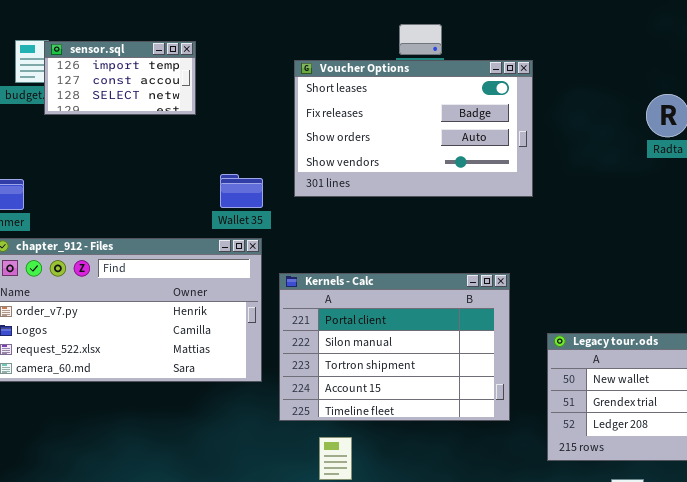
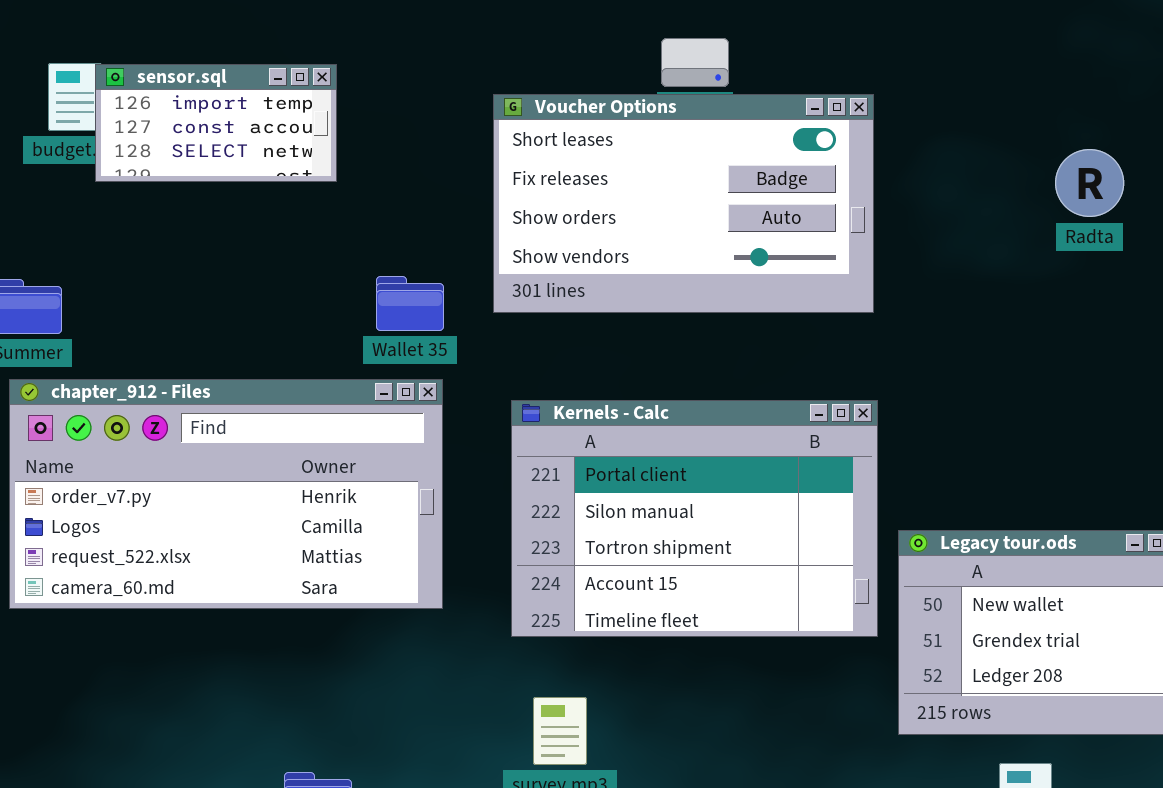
Kernels - Calc: [279,273,510,421] -> [511,400,878,637], moved

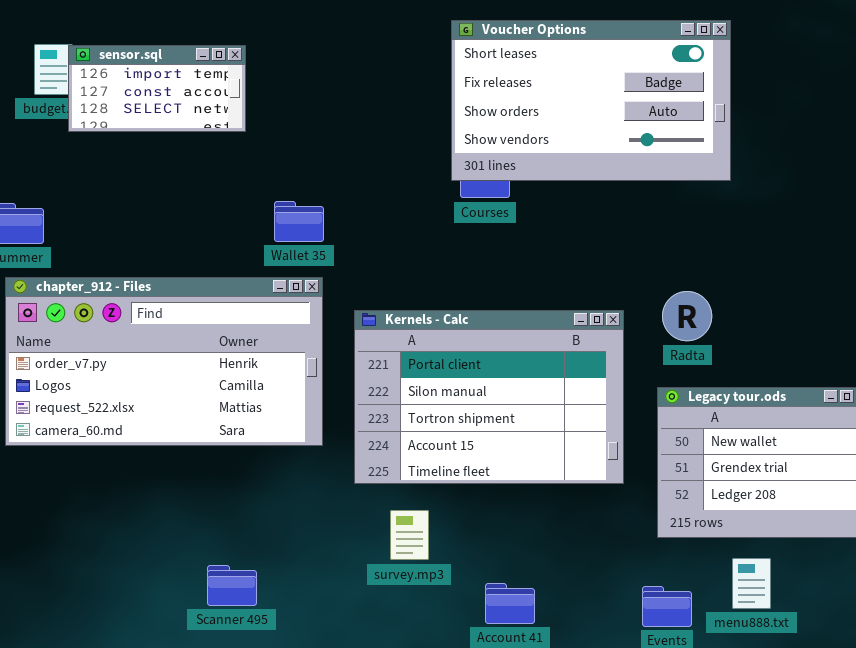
Voucher Options: [493,94,874,313] -> [451,20,731,181], moved
Radta: [1055,149,1124,217] -> [662,291,712,341], moved
Kernels - Calc: [511,400,878,637] -> [354,310,624,484], moved

